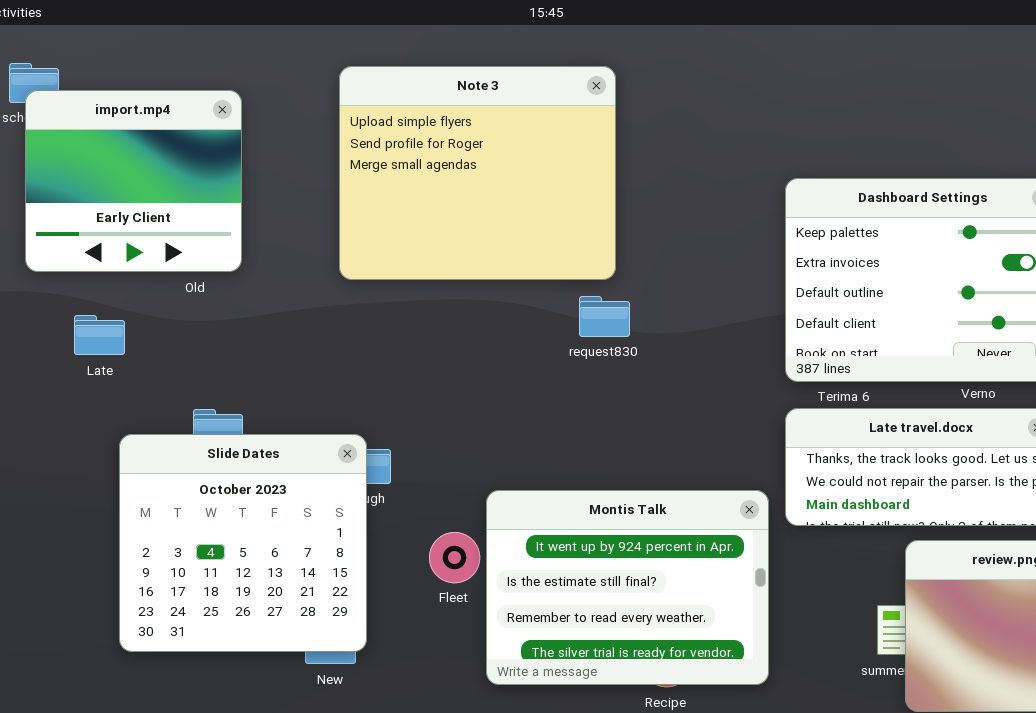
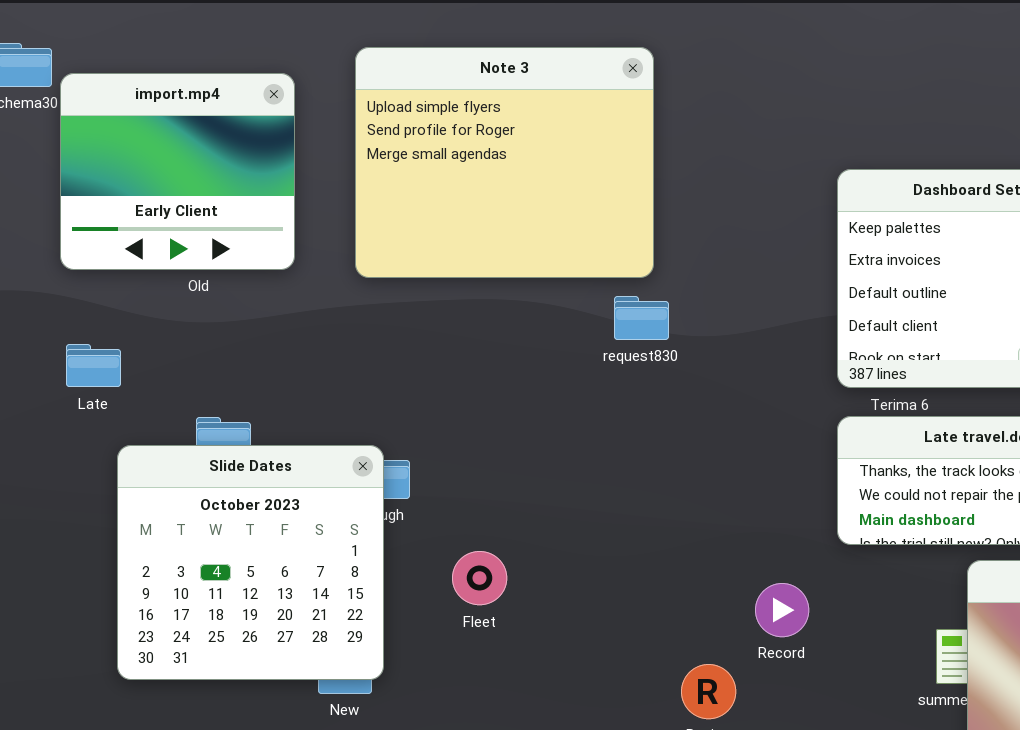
import.mp4: [25,90,242,272] -> [60,73,295,270], moved
Late: [74,315,125,355] -> [66,344,121,387], moved
Montis Talk: [486,490,769,685] -> none, closed

